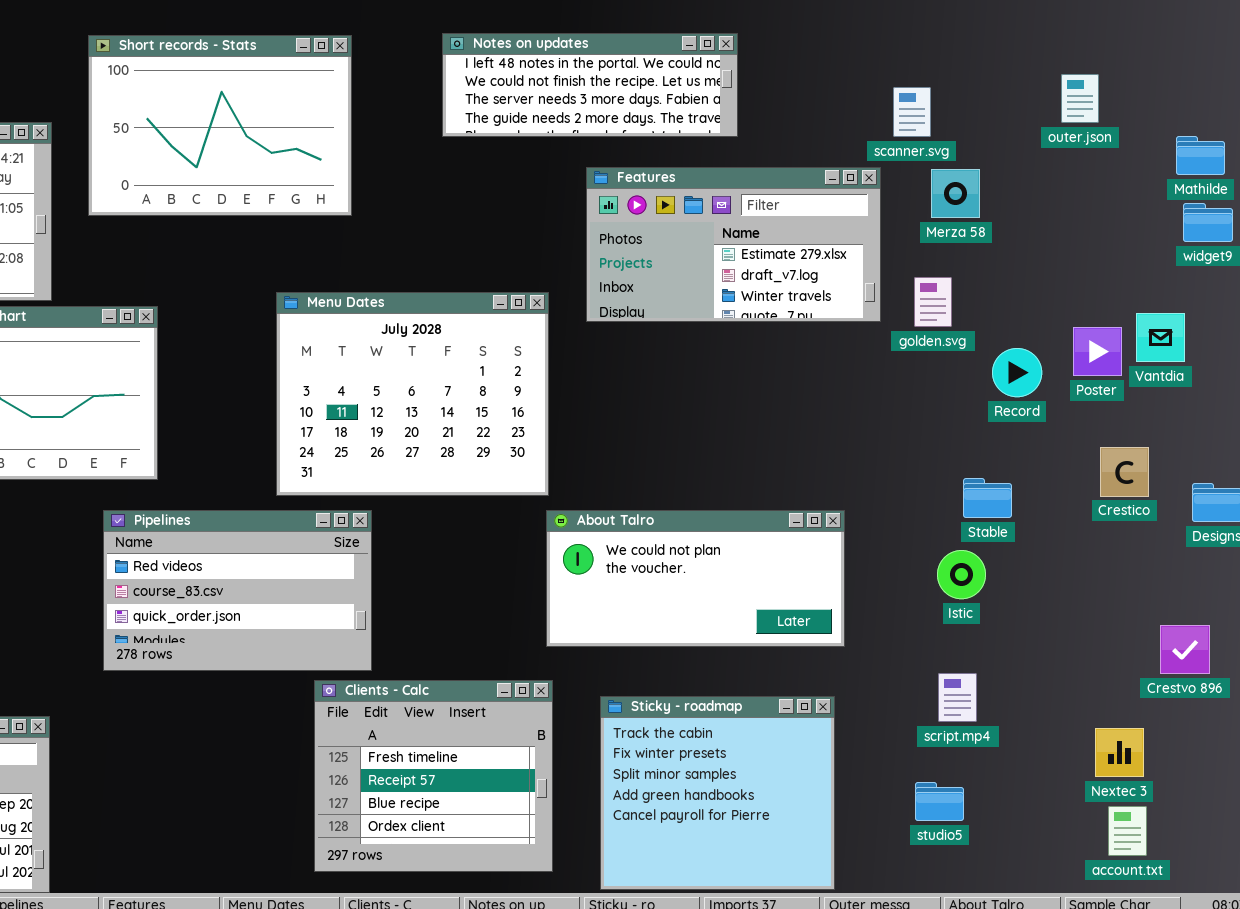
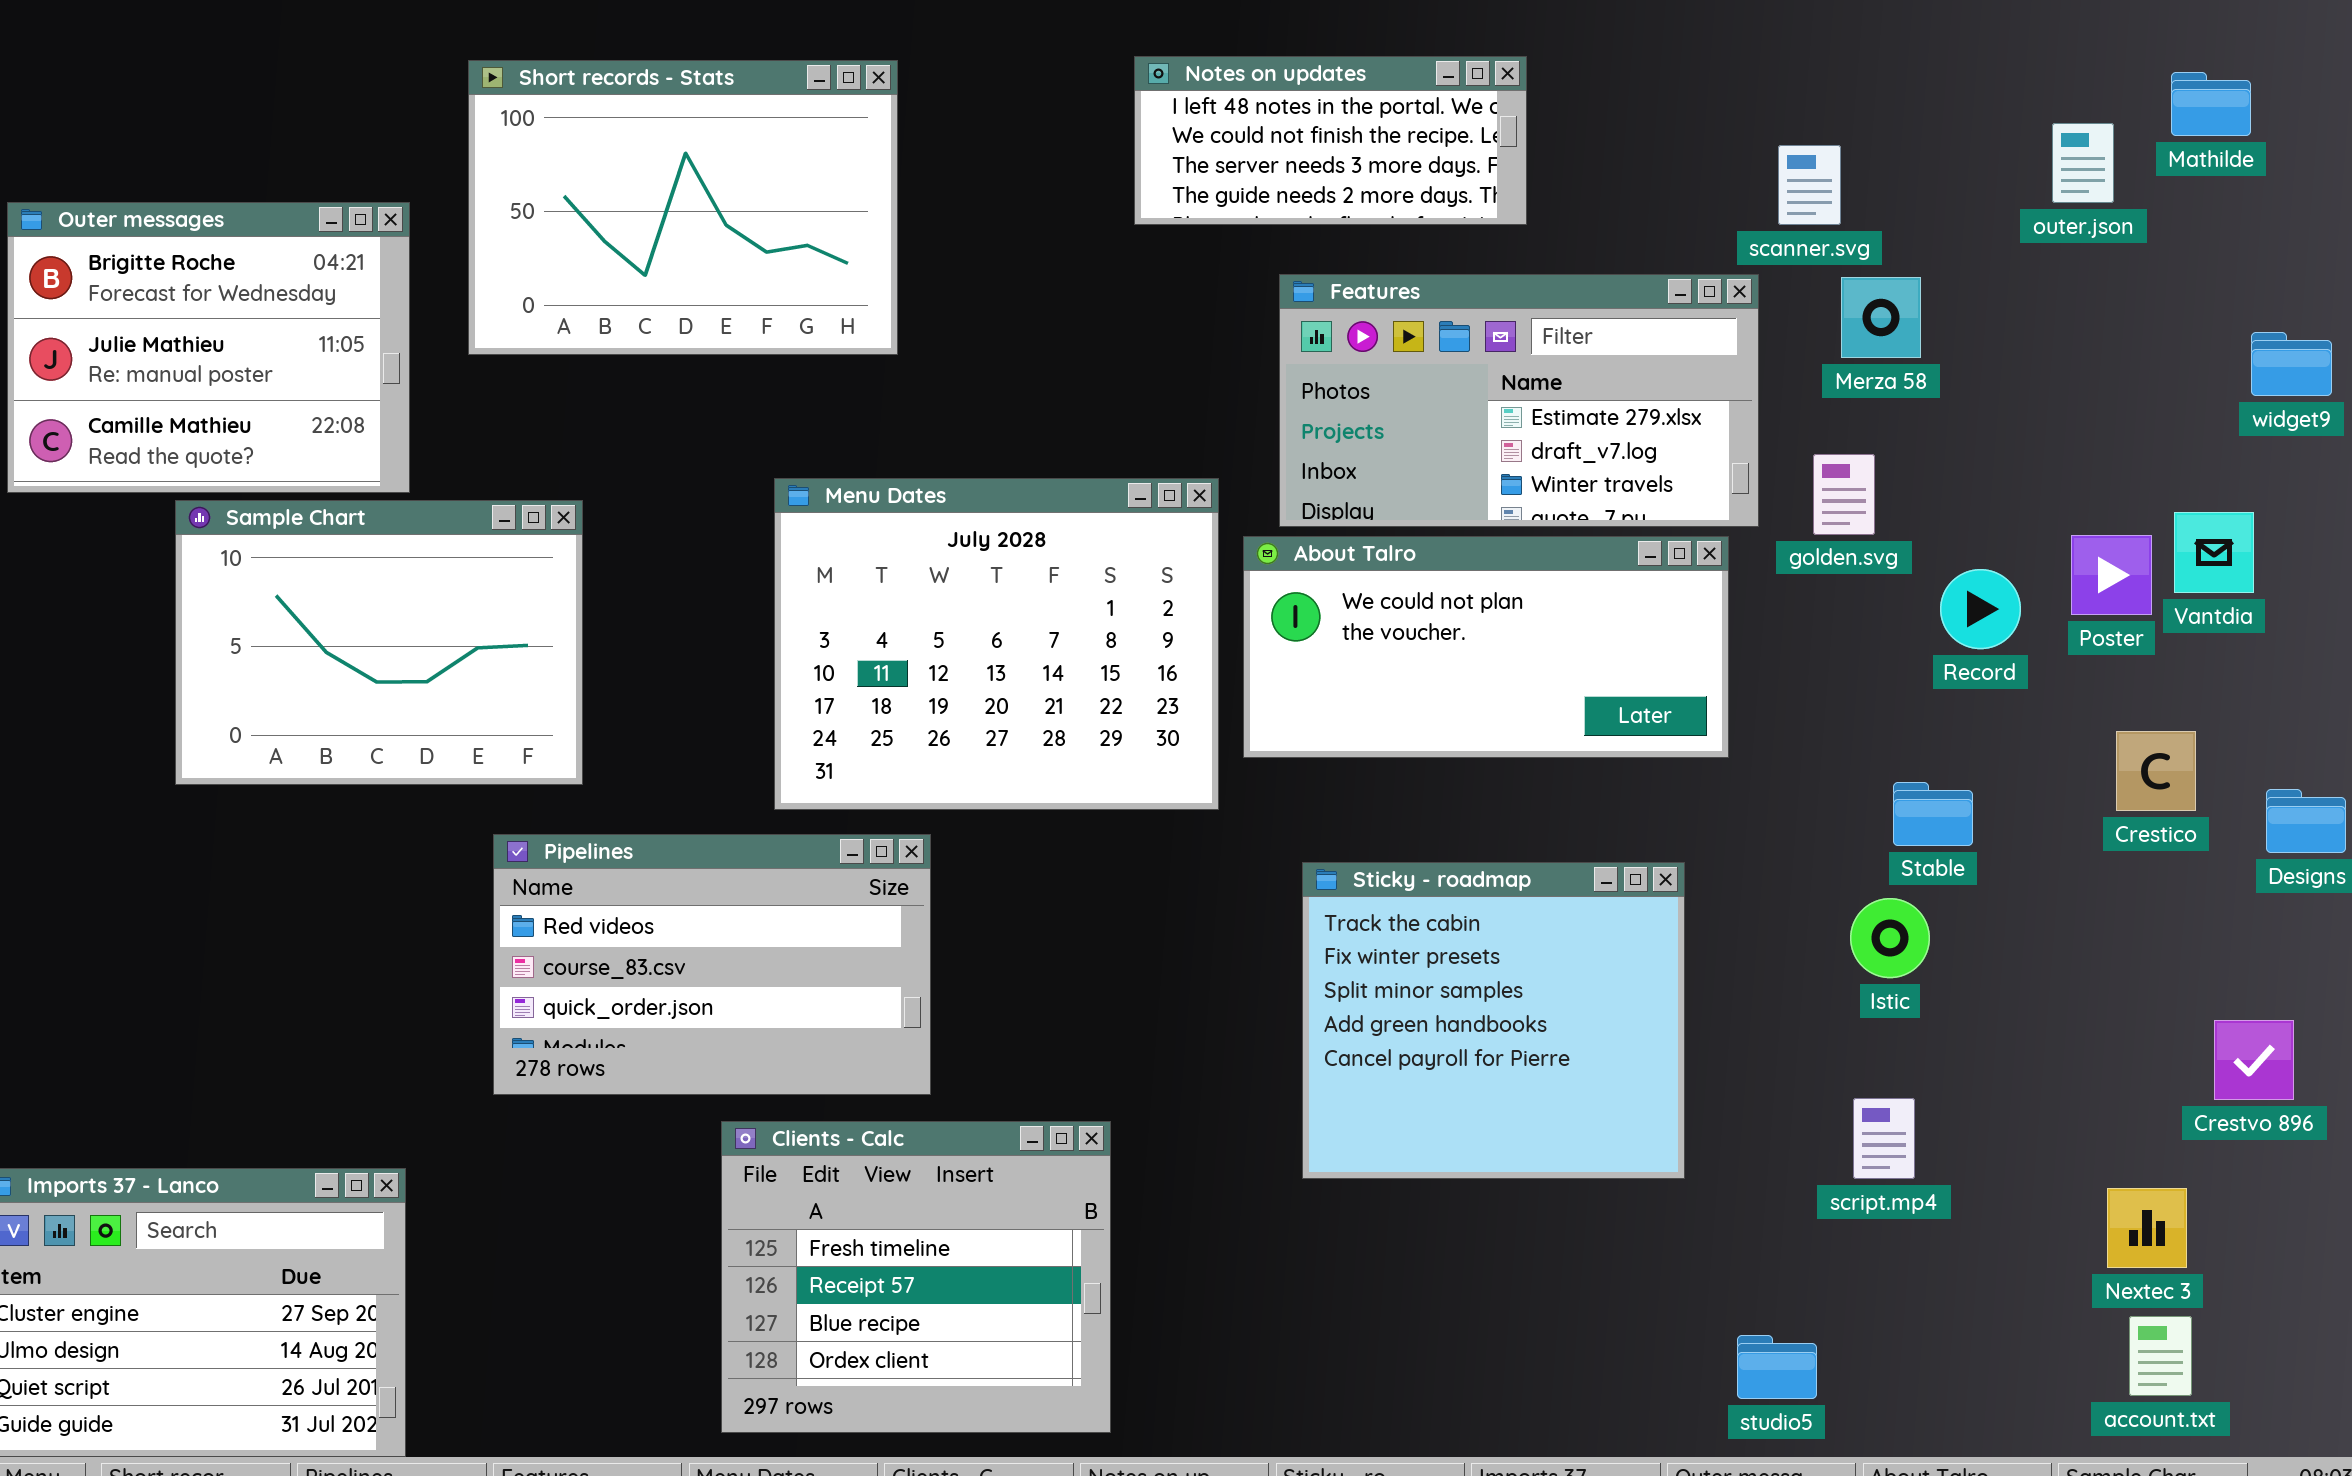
Notes on updates: [442,33,738,137] -> [1134,56,1527,225], resized
Mathilde: [1176,136,1225,175] -> [2171,72,2251,136], moved
About Talro: [546,510,845,647] -> [1243,536,1729,758], moved
Clients - Calc: [314,680,553,872] -> [721,1121,1111,1433], moved
Sticky - roadmap: [600,696,835,890] -> [1302,862,1685,1179], moved
studio5: [915,782,964,821] -> [1737,1335,1817,1399], moved

